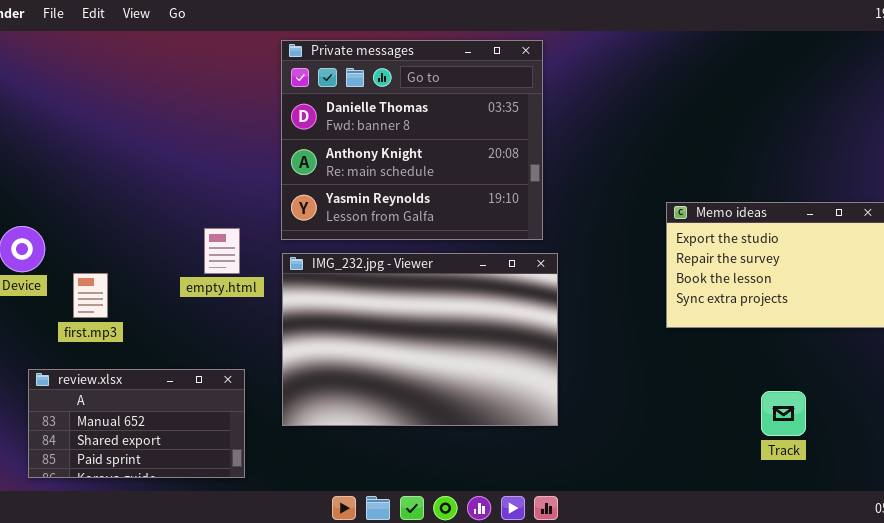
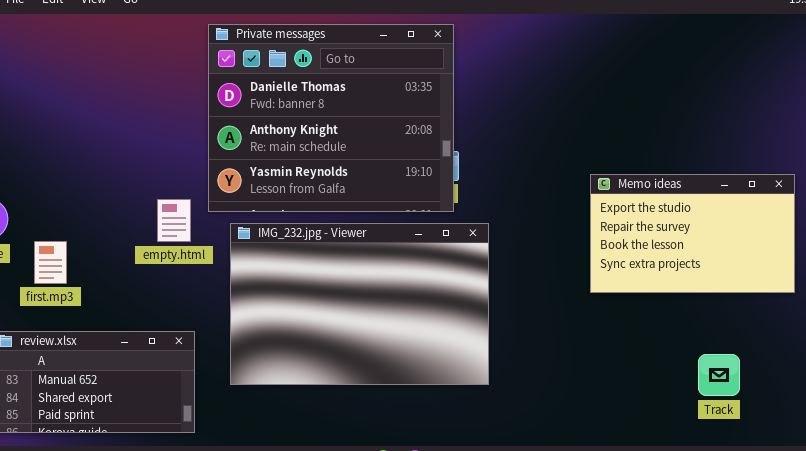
Private messages: [281,40,543,240] -> [208,24,454,212], moved
Track: [761,391,806,436] -> [698,354,740,396], moved

